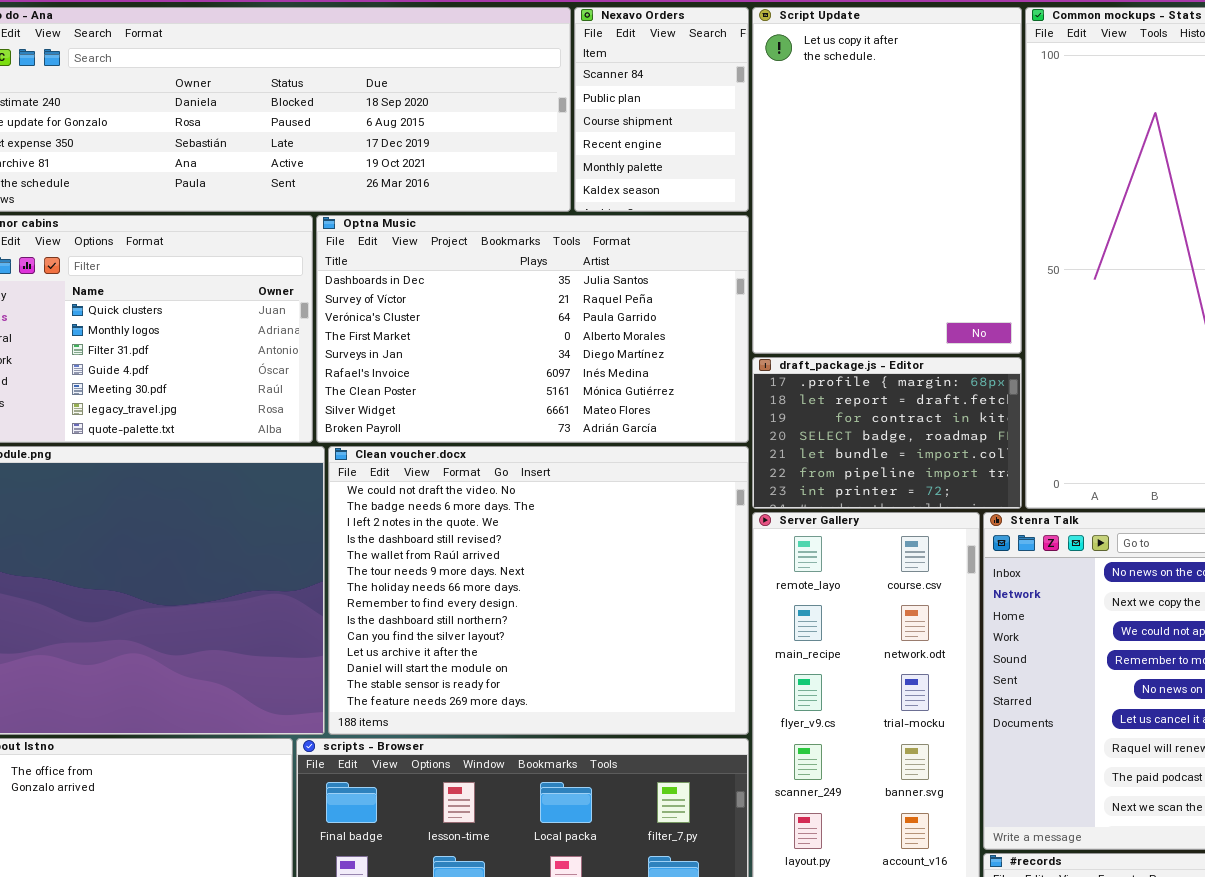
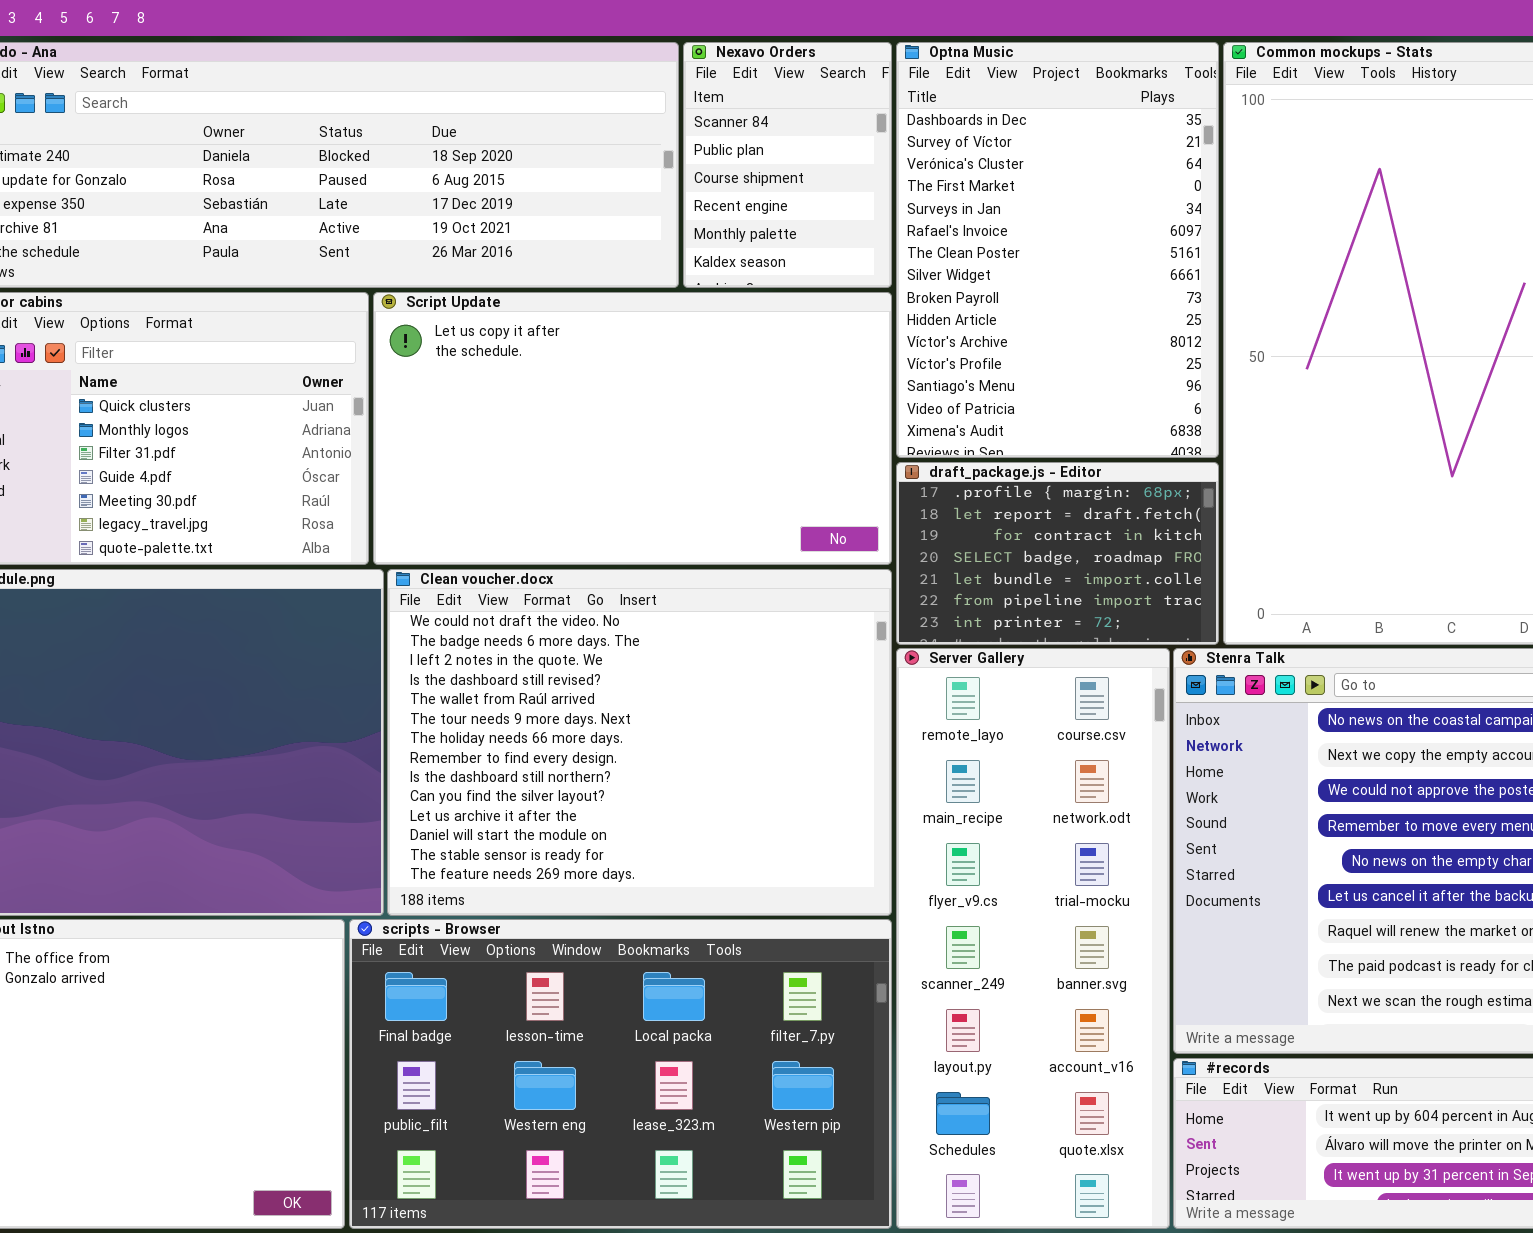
Script Update: [752,7,1022,354] -> [373,292,892,565], moved, resized
Optna Music: [316,215,749,443] -> [896,42,1219,458], moved, resized

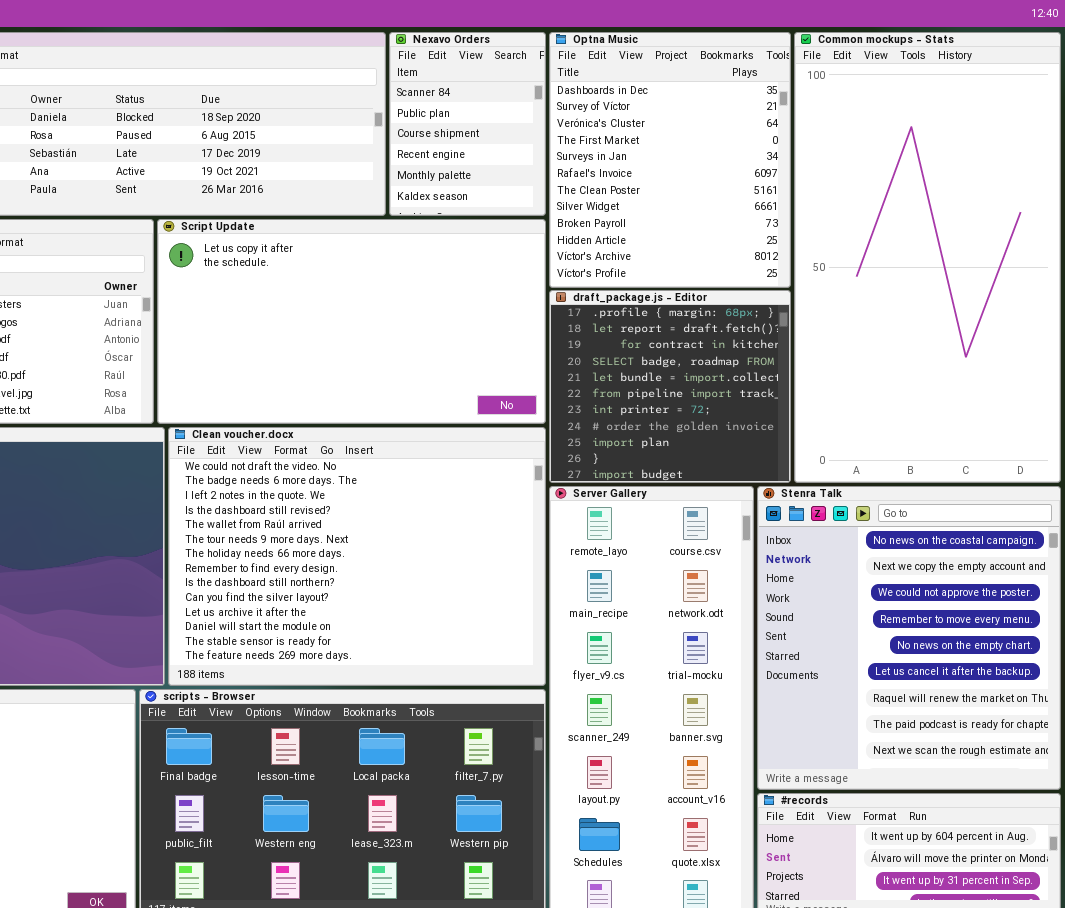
Optna Music: [896,42,1219,458] -> [549,32,791,288], resized
draft_package.js - Editor: [896,462,1219,645] -> [549,290,791,483], resized

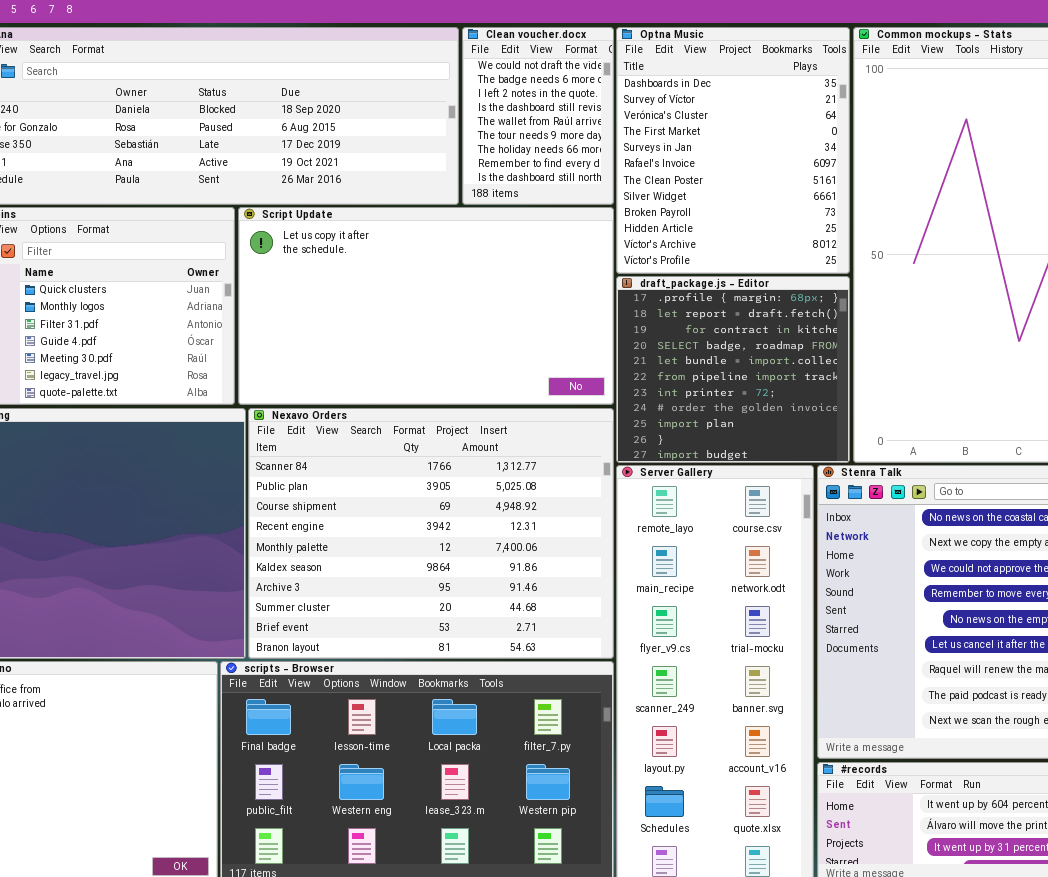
Nexavo Orders: [389,32,546,216] -> [248,408,614,659], moved, resized
Clean voucher.docx: [168,427,546,686] -> [462,27,614,205], moved, resized

